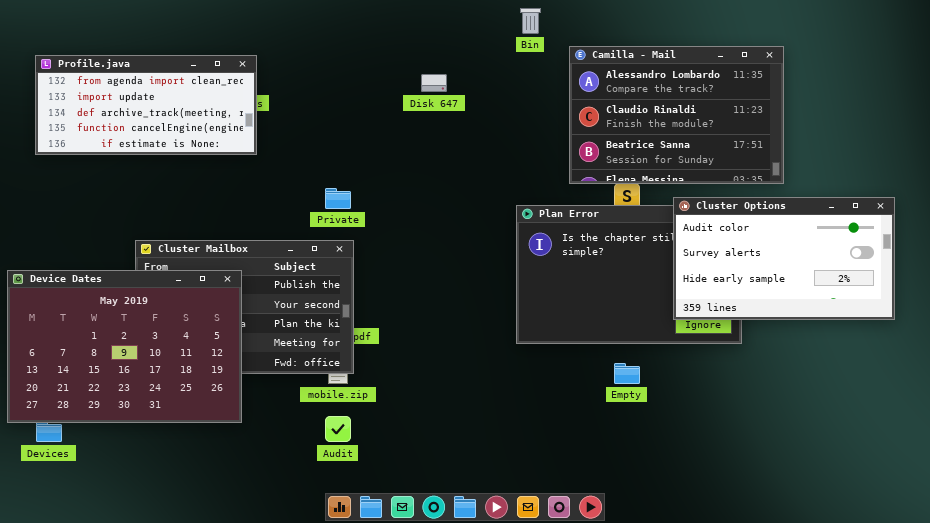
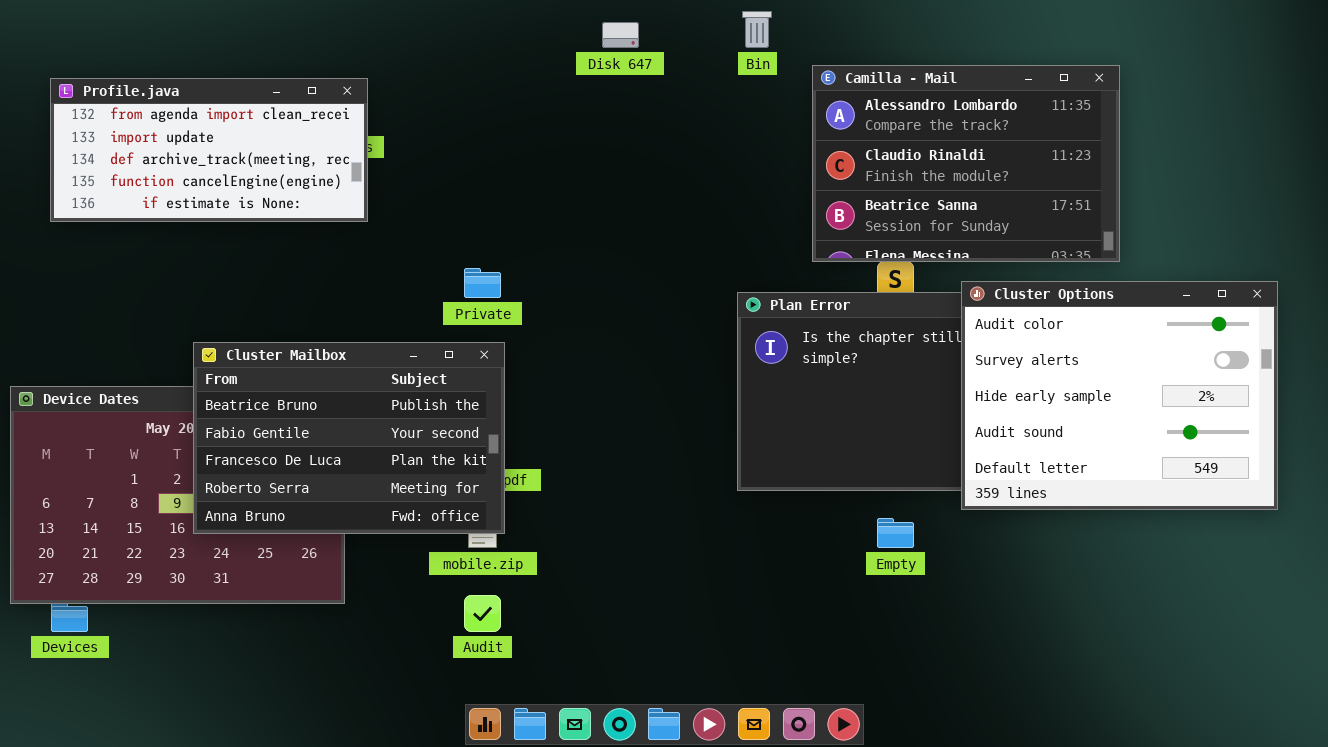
Disk 647: [421,74,447,92] -> [602,22,639,48], moved
Cluster Options: [673,197,895,320] -> [961,281,1278,510], resized
Cluster Mailbox: [135,240,354,374] -> [193,342,505,534], raised

